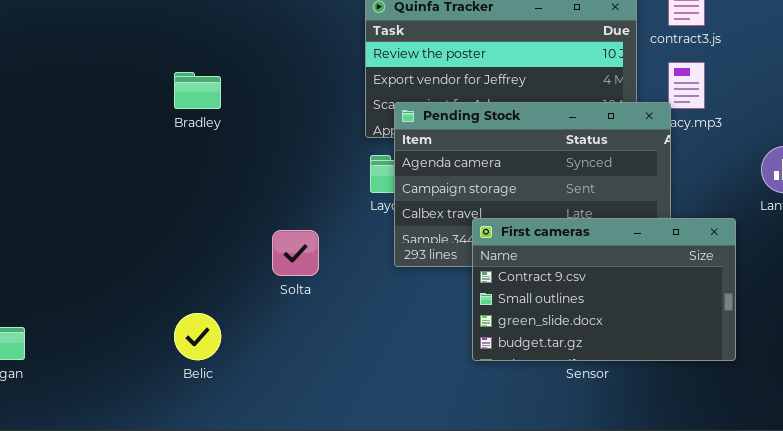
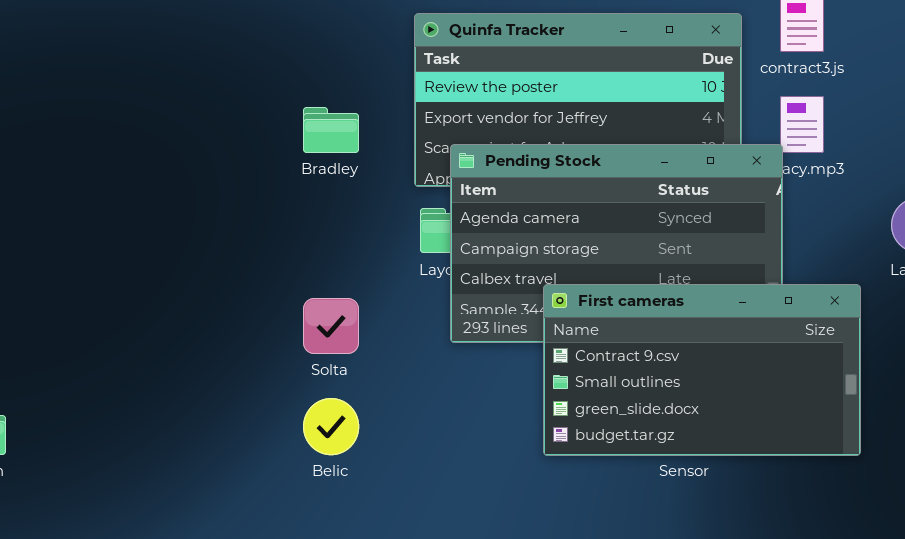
Bradley: [174,72,221,109] -> [303,107,359,153], moved
Belic: [174,313,221,360] -> [303,398,359,455], moved

